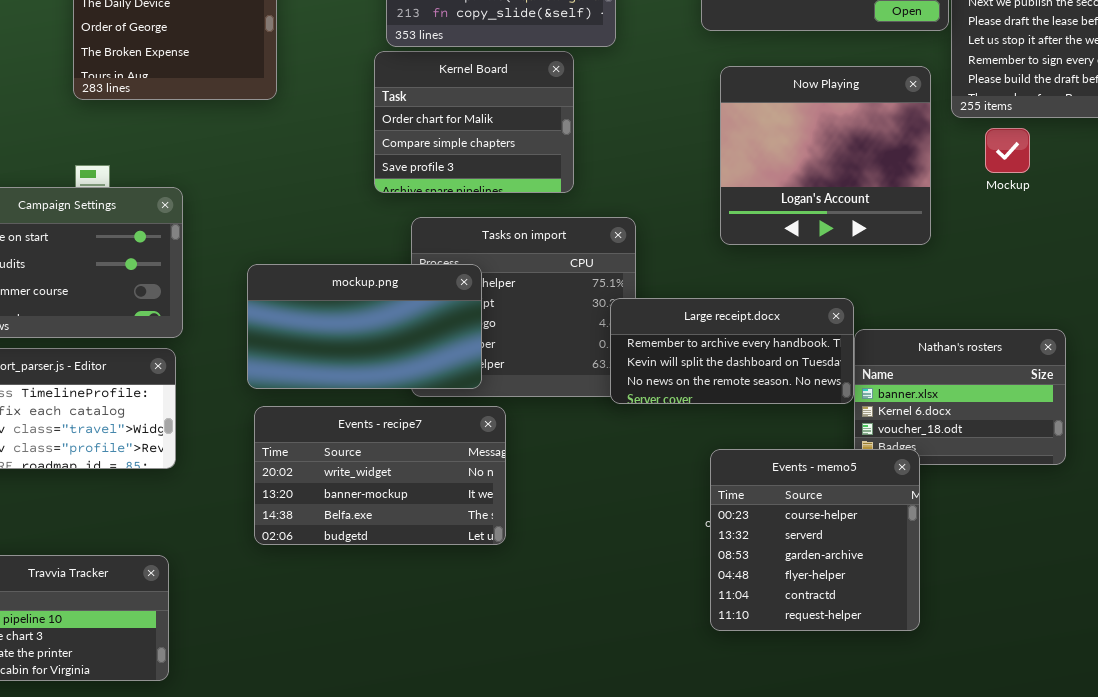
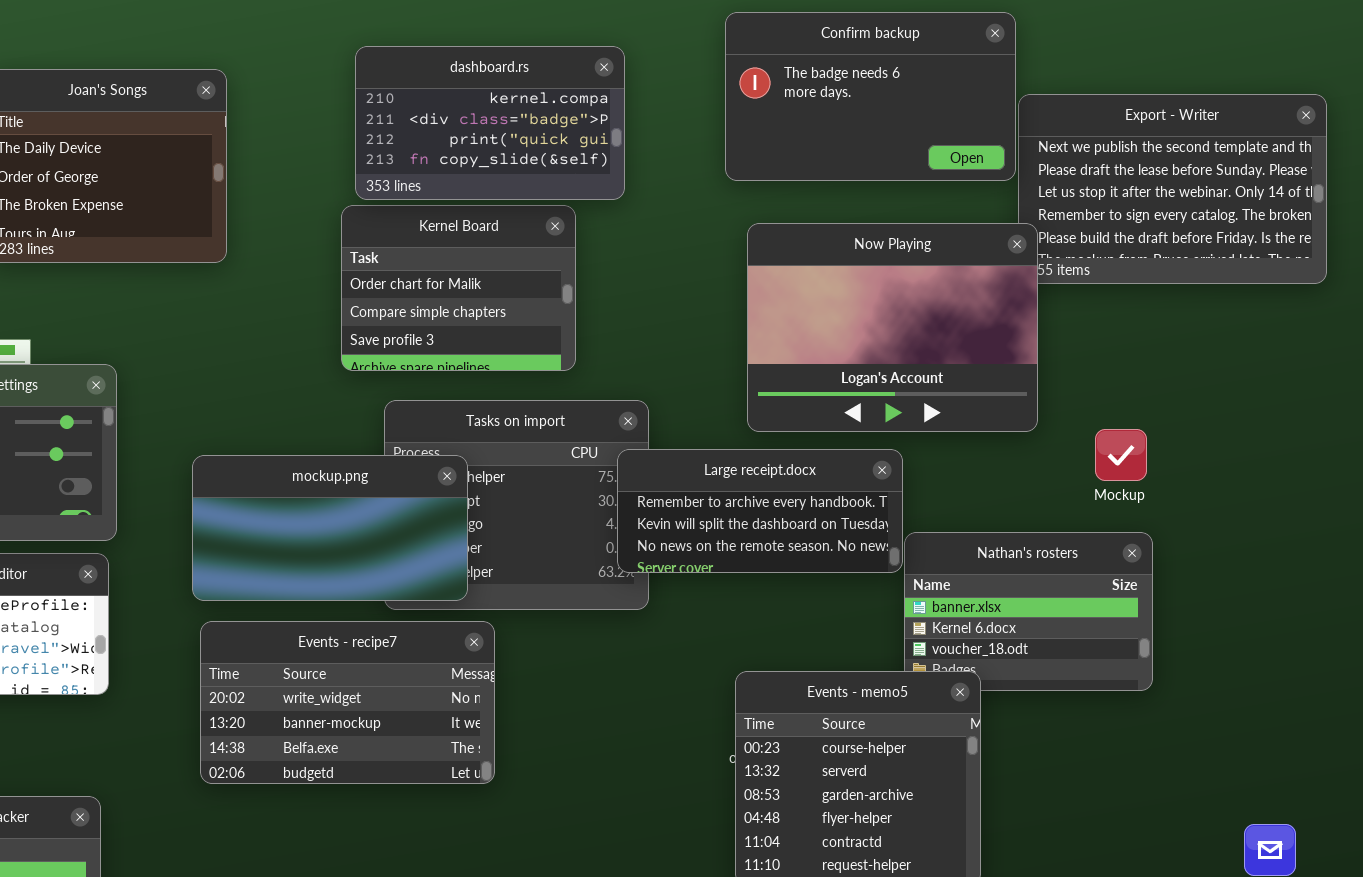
Now Playing: [720,66,931,245] -> [747,223,1038,432], resized
Mockup: [985,128,1030,173] -> [1095,429,1147,481], moved
Large receipt.docx: [610,298,854,404] -> [617,449,903,573], moved

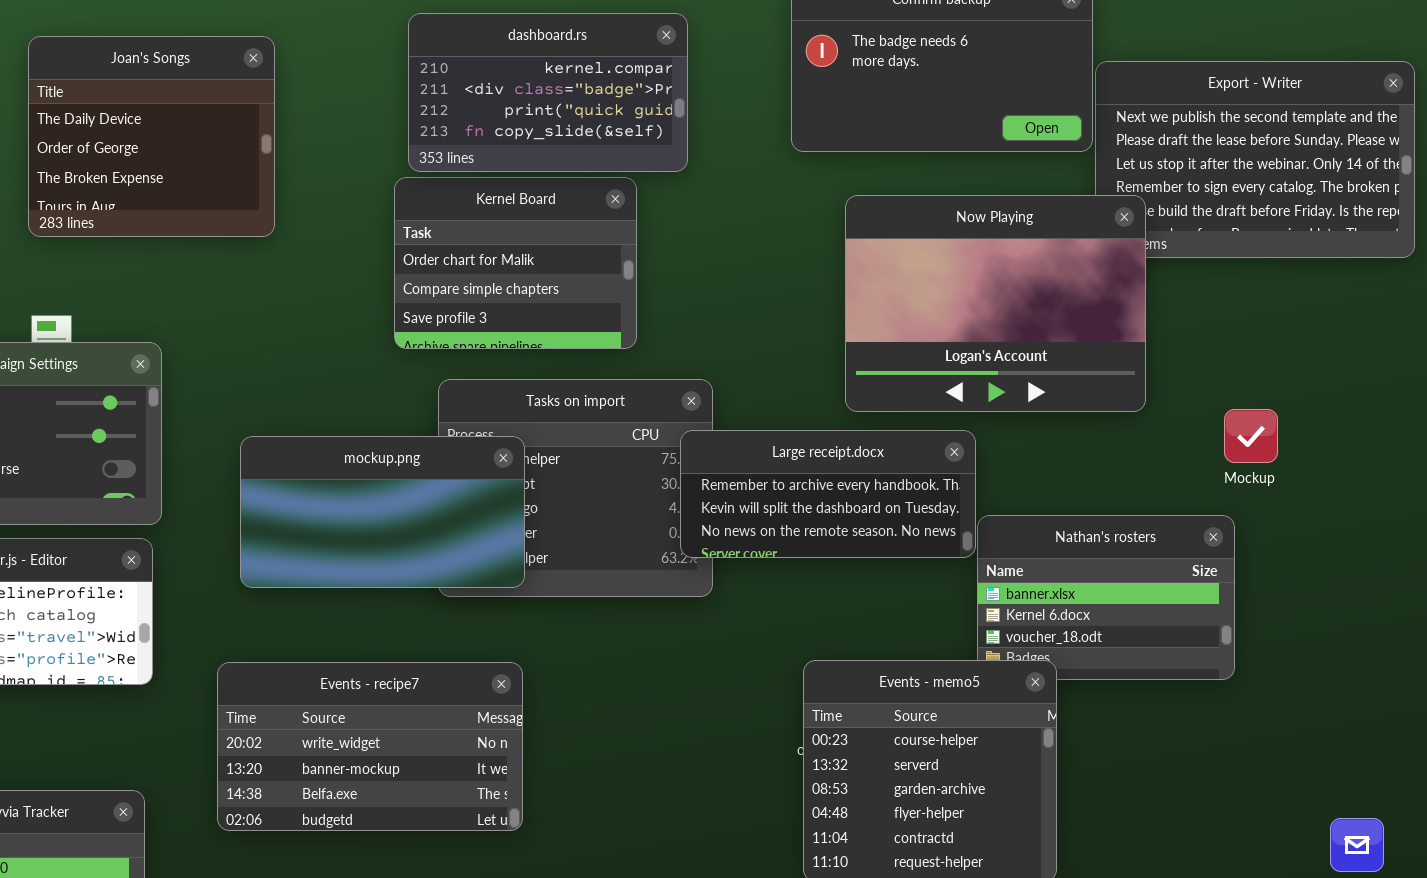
Now Playing: [747,223,1038,432] -> [845,195,1146,412], moved
Mockup: [1095,429,1147,481] -> [1224,409,1278,463], moved
Events - recipe7: [200,621,495,784] -> [217,662,523,831], moved

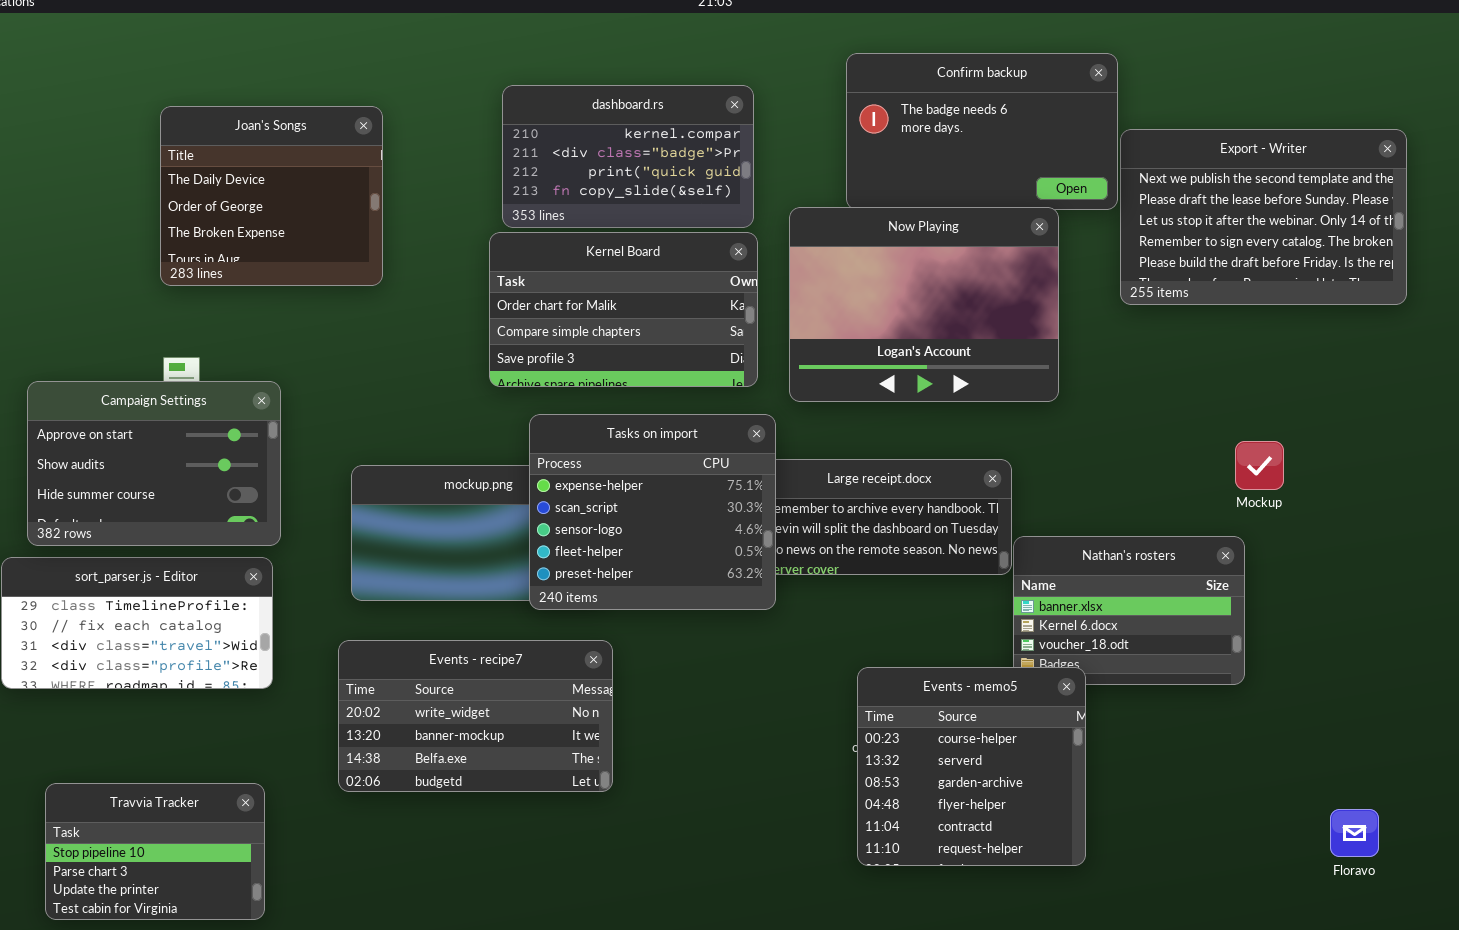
Kernel Board: [394,177,637,349] -> [489,232,758,387], resized
Now Playing: [845,195,1146,412] -> [789,207,1059,402], moved
Tasks on import: [438,379,713,597] -> [529,414,776,610], raised
Events - recipe7: [217,662,523,831] -> [338,640,613,792], moved

